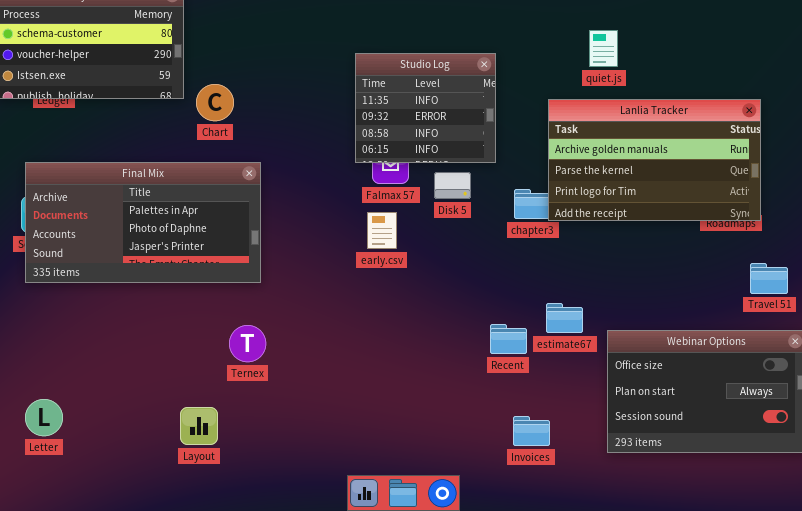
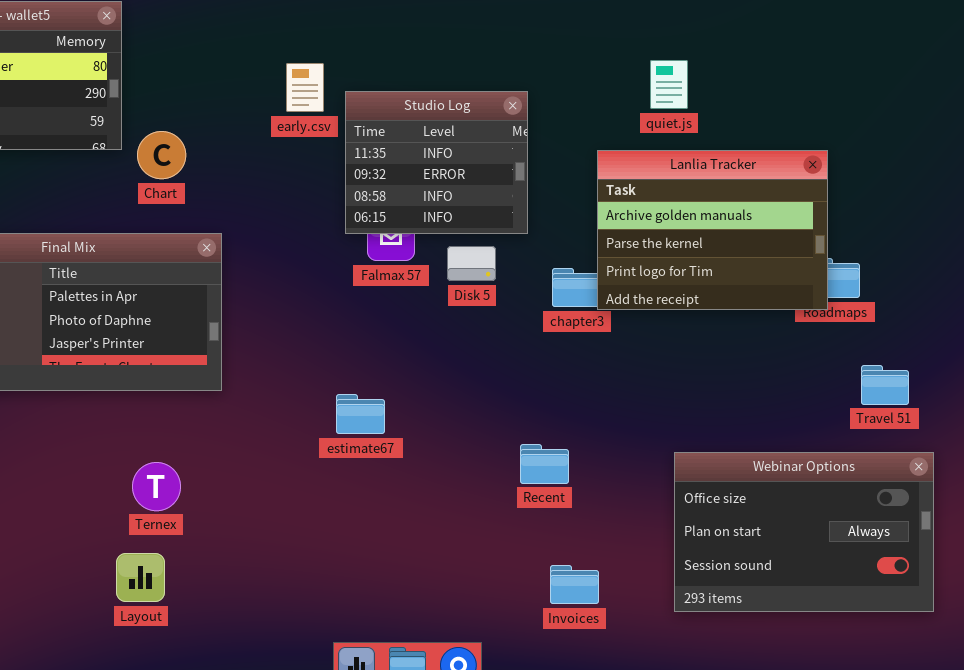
Lanlia Tracker: [548,99,761,221] -> [597,150,828,310], resized
early.csv: [367,212,397,249] -> [286,63,324,112], moved
estimate67: [546,303,583,333] -> [336,394,385,434], moved
Ternex: [229,325,266,362] -> [132,462,181,511], moved

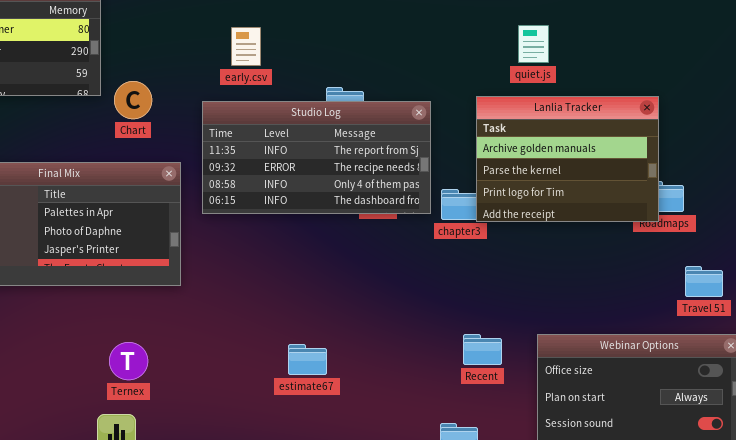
Studio Log: [345,91,528,234] -> [202,101,431,214], moved, resized
estimate67: [336,394,385,434] -> [288,344,327,375], moved
Recent: [520,444,569,484] -> [463,334,502,365], moved

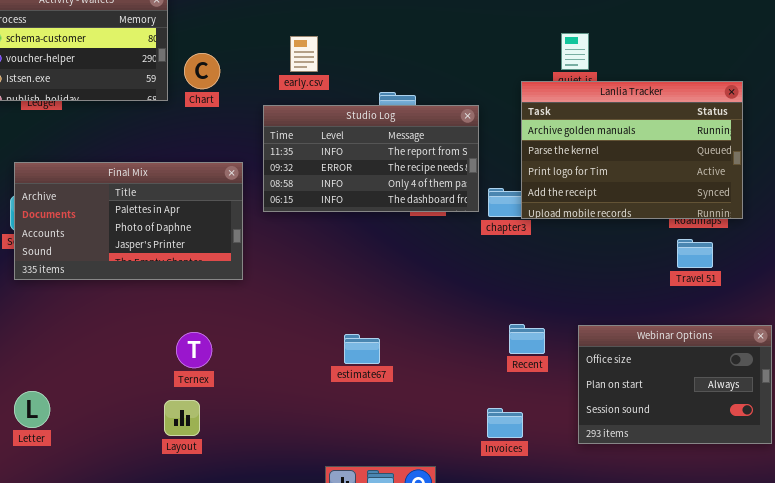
Chart: [114,81,152,119] -> [184,53,220,89], moved
Lanlia Tracker: [476,96,659,222] -> [521,81,743,219], resized
Travel 51: [685,266,723,297] -> [677,239,713,268], moved

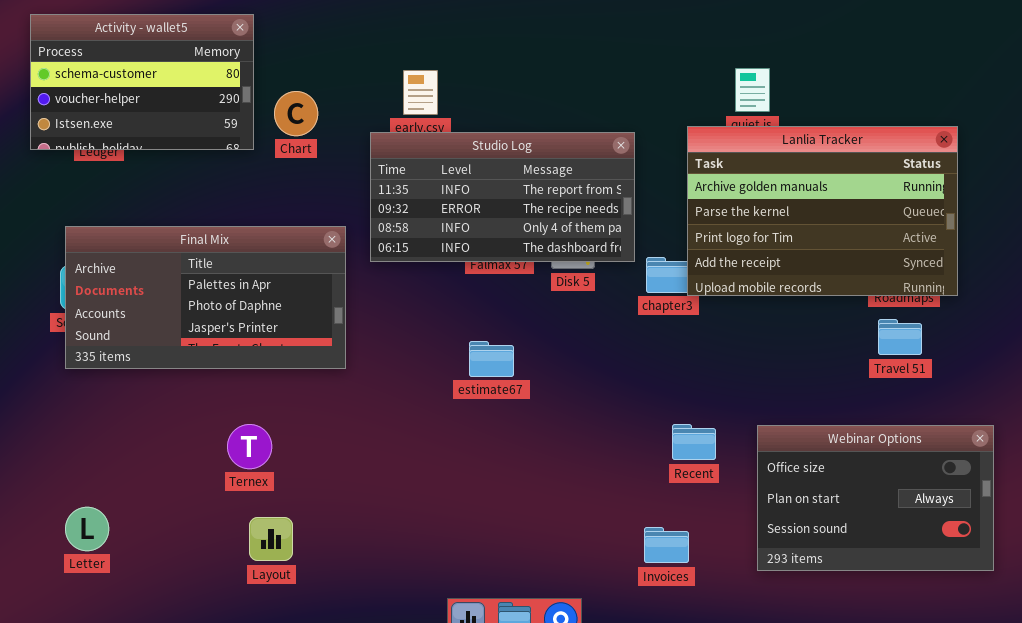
Studio Log: [263,105,479,212] -> [370,132,635,262], moved
Ternex: [176,332,212,368] -> [227,424,272,469], moved
estimate67: [344,334,380,364] -> [469,341,514,377], moved

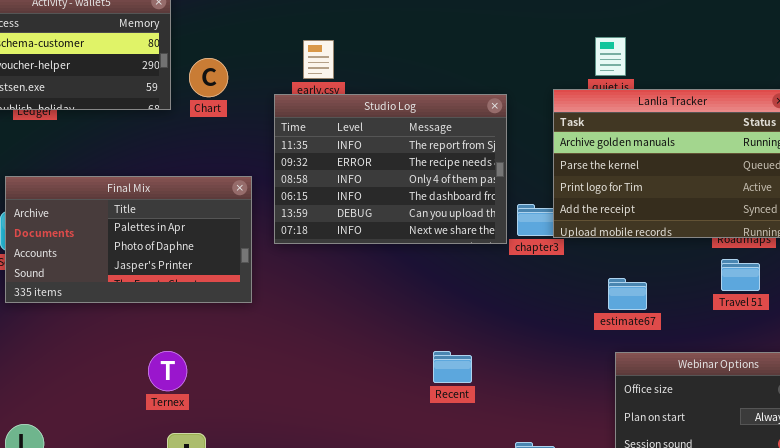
Studio Log: [370,132,635,262] -> [274,94,507,244], resized
estimate67: [469,341,514,377] -> [608,278,647,310], moved
Recent: [672,424,716,460] -> [433,351,472,383], moved

